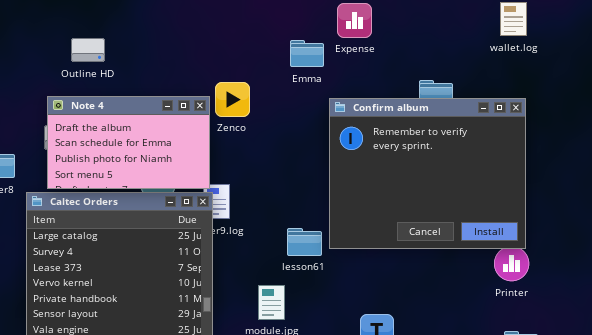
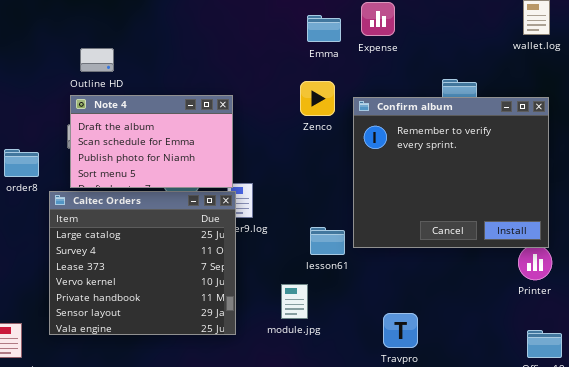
Outline HD: [71,38,105,62] -> [80,48,114,72], moved
Emma: [290,40,324,67] -> [307,15,341,42], moved
Zenco: [215,82,250,117] -> [300,81,335,116], moved

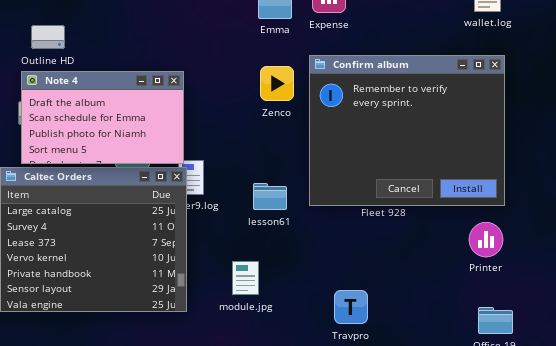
Zenco: [300,81,335,116] -> [260,66,294,101], moved
Confirm album: [353,97,549,248] -> [309,55,505,206], moved
lesson61: [310,227,345,255] -> [253,183,287,210], moved

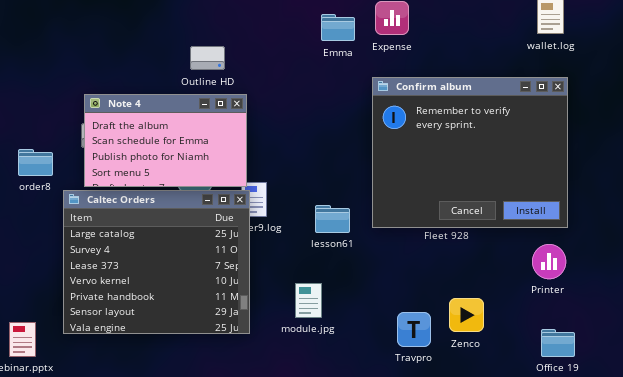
Outline HD: [31,25,65,49] -> [190,46,225,70], moved
Zenco: [260,66,294,101] -> [449,298,484,332], moved

